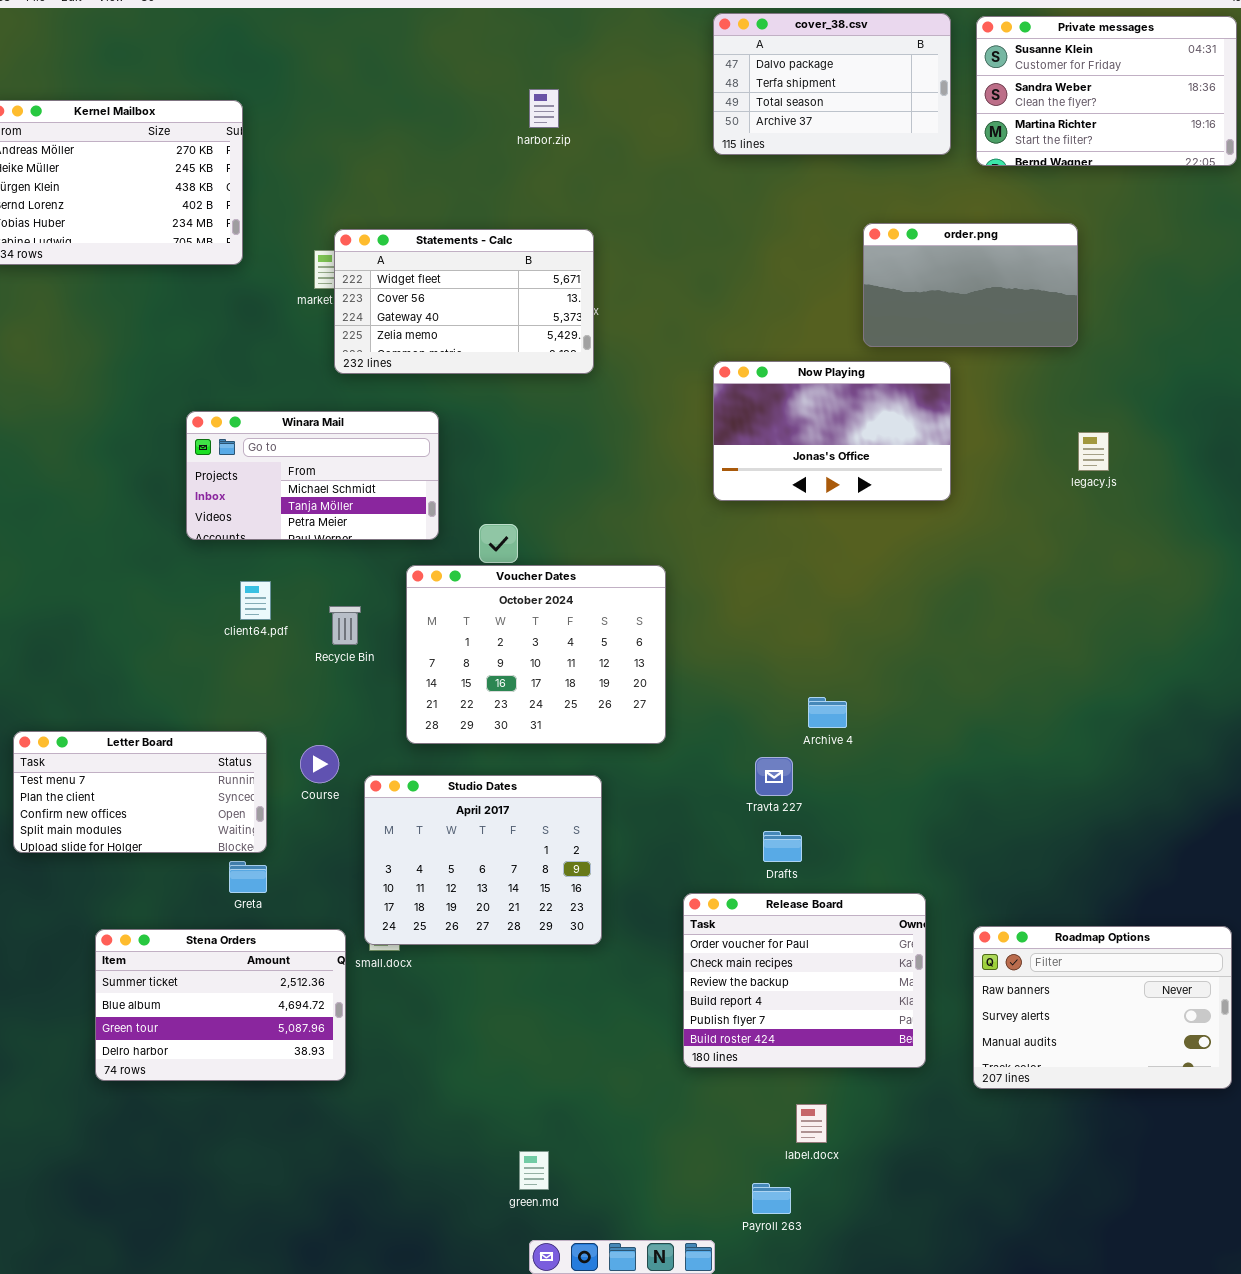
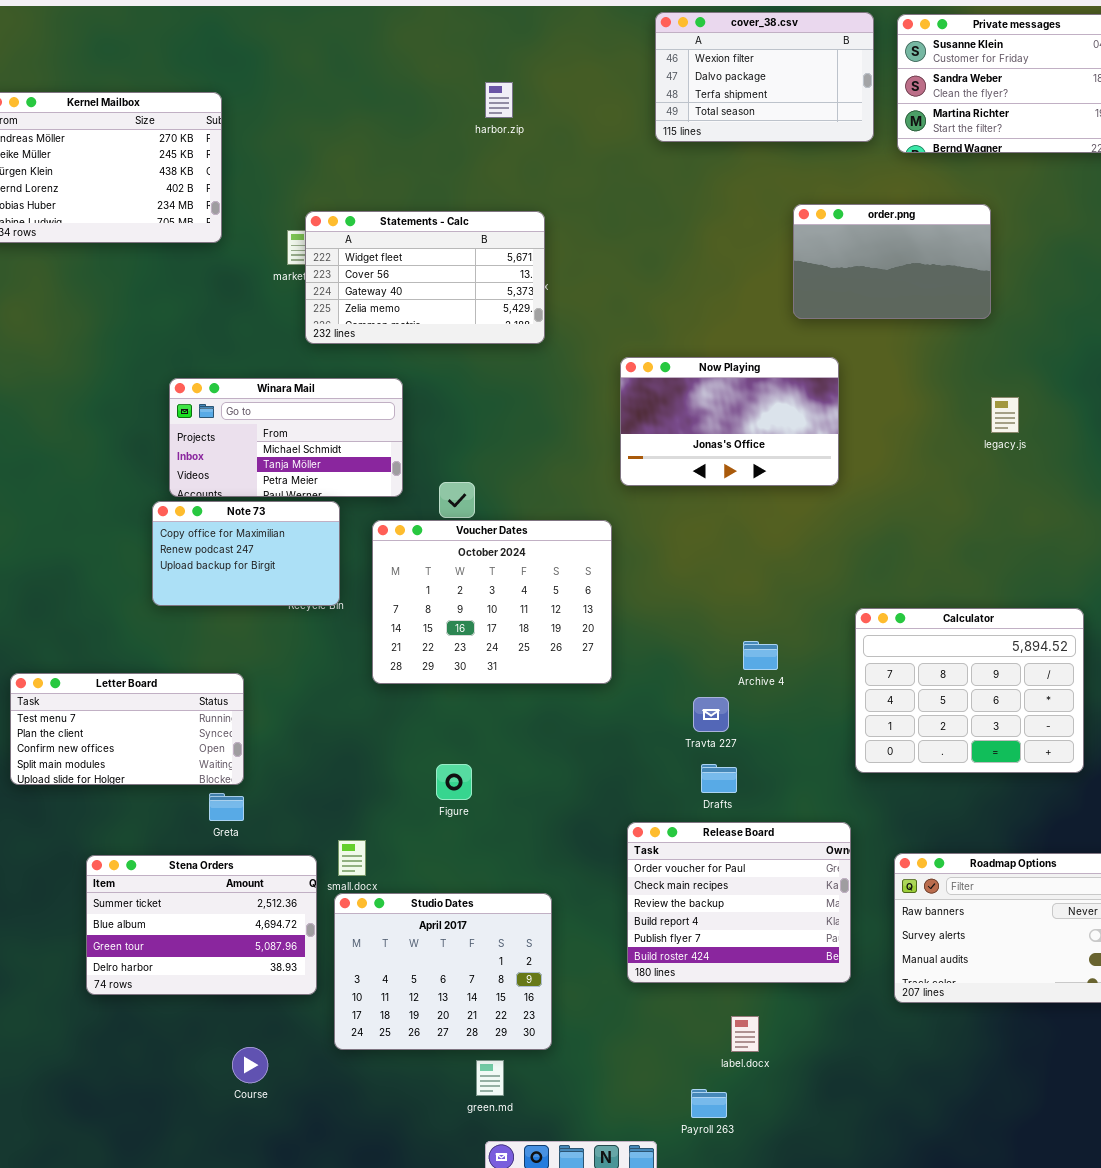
cover_38.csv: [713,13,951,155] -> [655,12,874,142], scrolled up 1 row
Now Playing: [713,361,951,501] -> [620,357,839,486], moved
Note 73: none -> [152,501,340,606], opened
Calculator: none -> [855,608,1084,773], opened
Course: [300,745,339,783] -> [232,1047,268,1083], moved
Studio Dates: [364,775,602,945] -> [334,893,552,1050], moved

